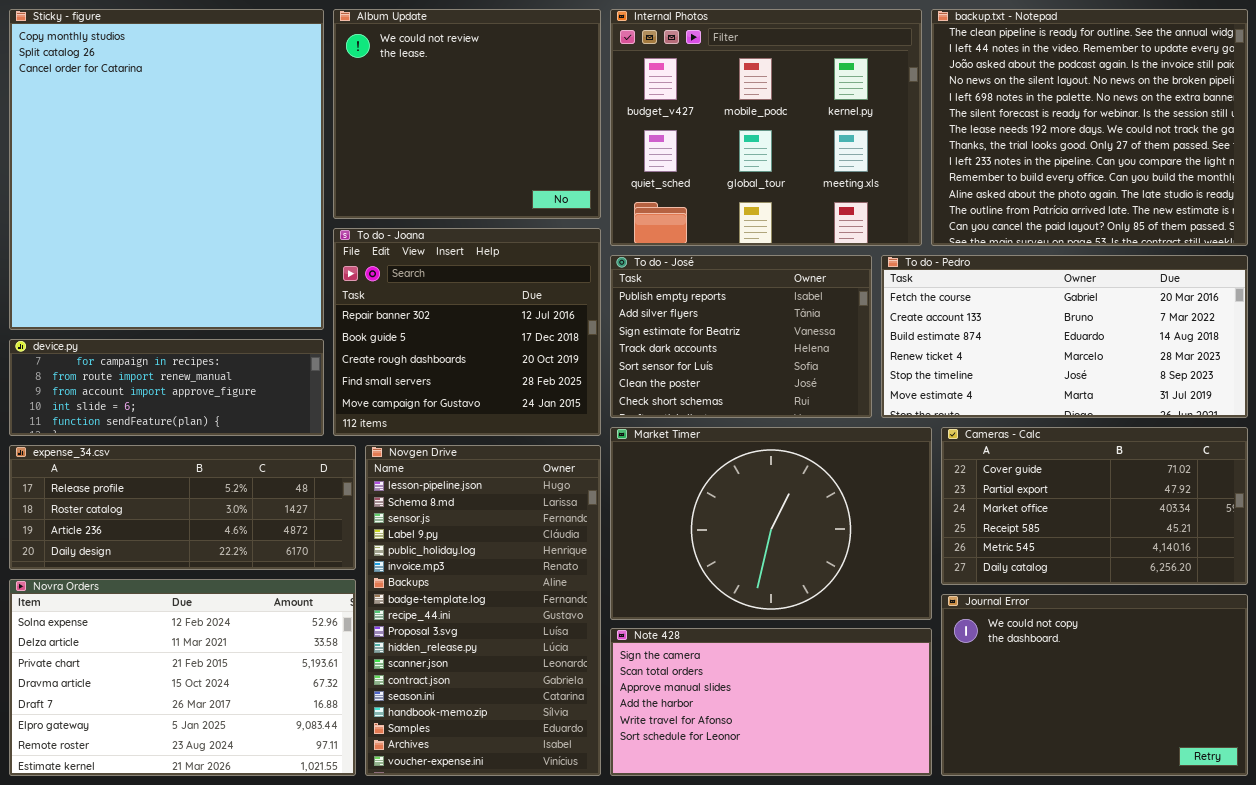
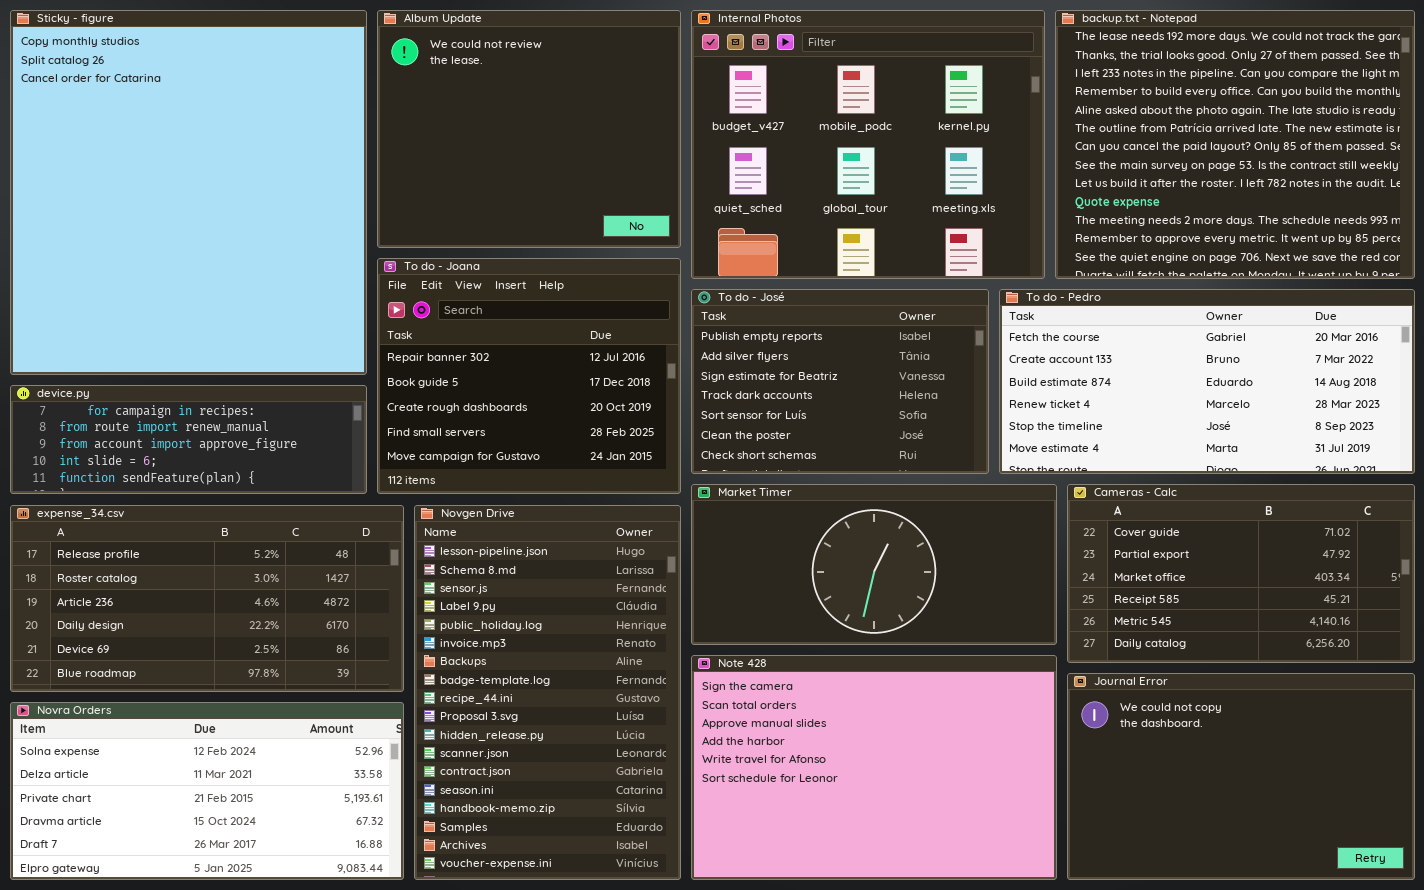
backup.txt - Notepad: [931,9,1248,246] -> [1055,10,1415,279], scrolled down 6 rows
Market Timer: [610,427,932,620] -> [691,484,1057,645], resized
expense_34.csv: [9,445,356,570] -> [10,505,404,692], resized
Novra Orders: [9,579,356,776] -> [10,702,404,880], resized
Note 428: [610,628,932,776] -> [691,655,1057,880], resized

